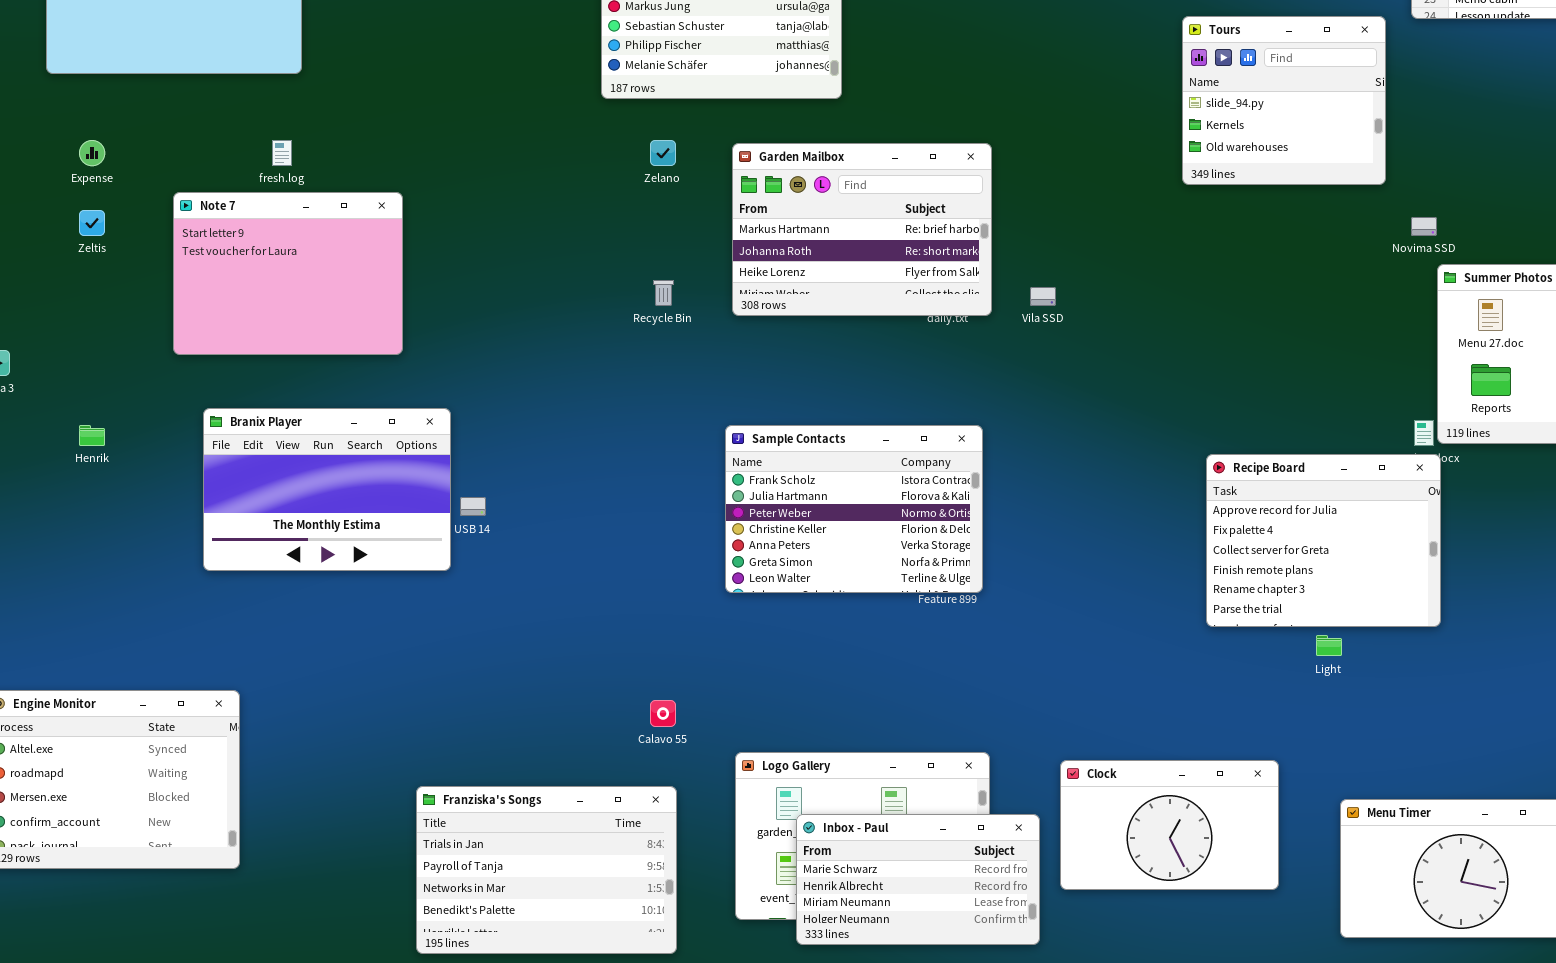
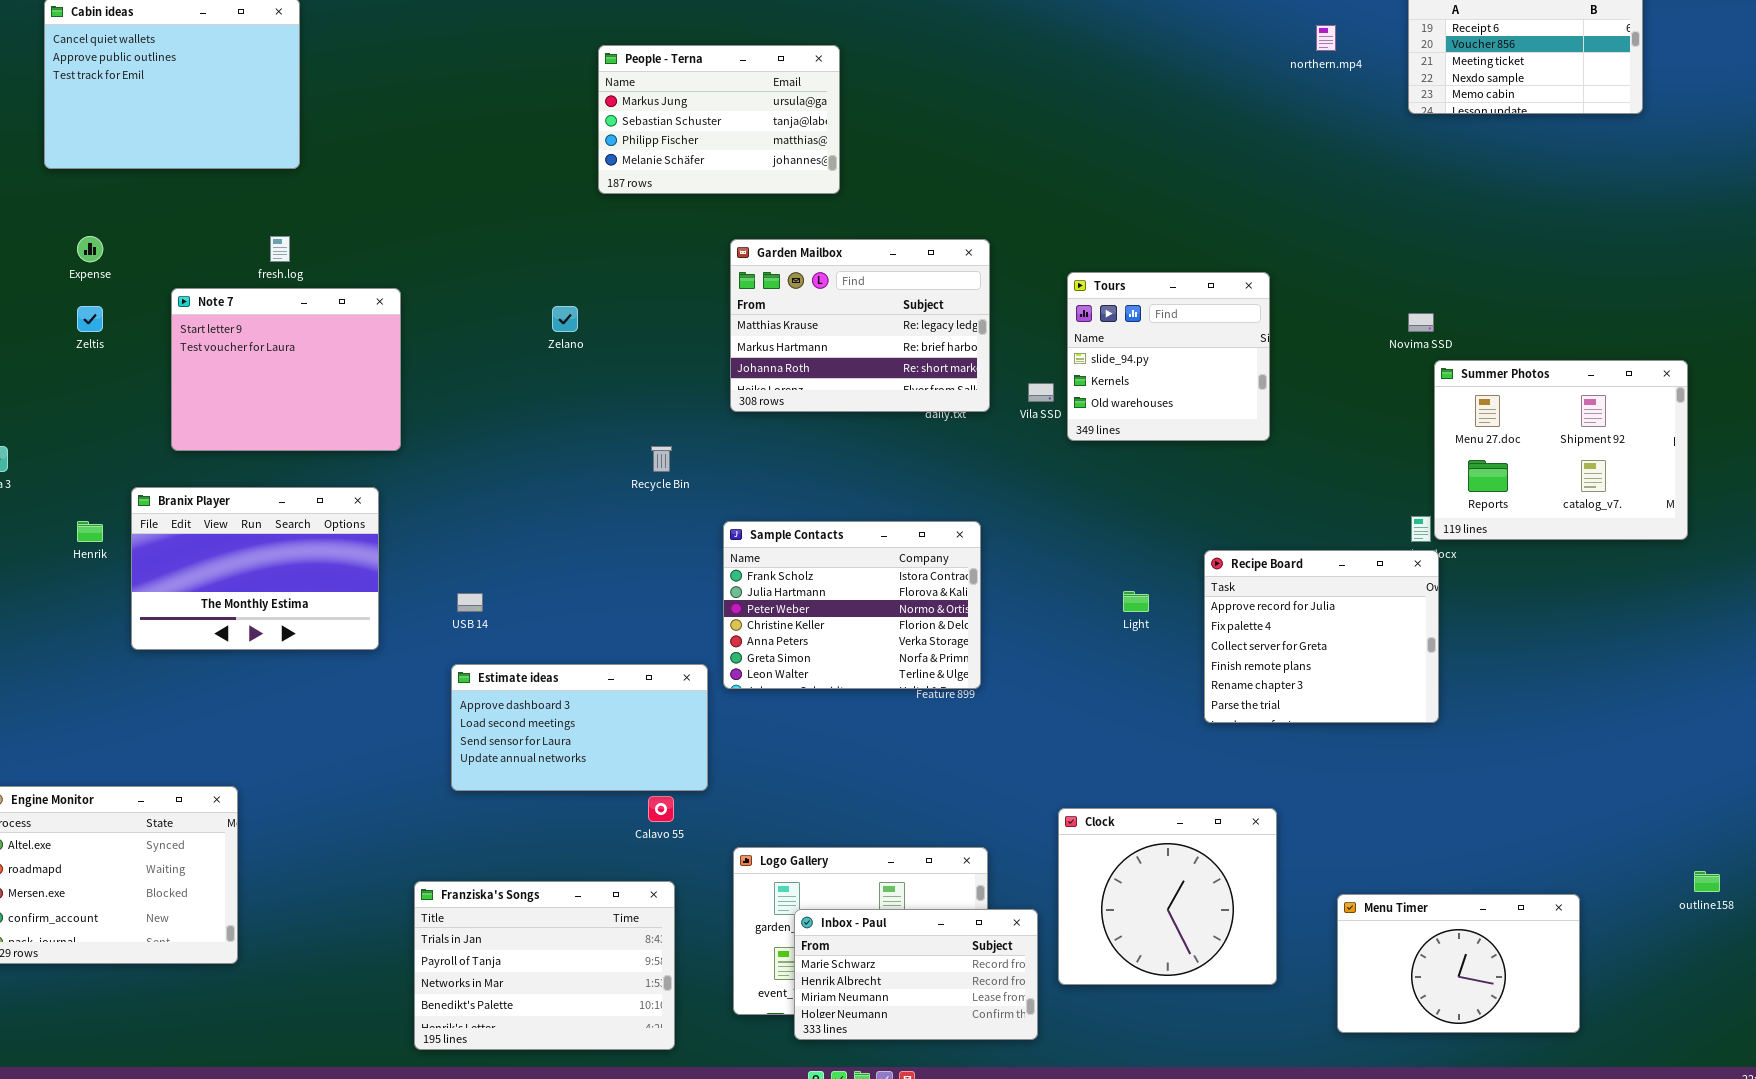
Tours: [1182,16,1386,185] -> [1067,272,1270,441], moved
Zelano: [650,140,676,166] -> [552,306,578,332], moved
Garden Mailbox: [732,143,992,316] -> [730,239,990,412], scrolled up 1 row
Recycle Bin: [653,280,674,306] -> [651,446,672,472], moved
Branix Player: [203,408,451,571] -> [131,487,379,650], moved
Estimate ideas: none -> [451,664,708,791], opened
Light: [1316,635,1342,656] -> [1123,591,1149,612], moved
Clock: [1060,760,1279,890] -> [1058,808,1277,985], resized

